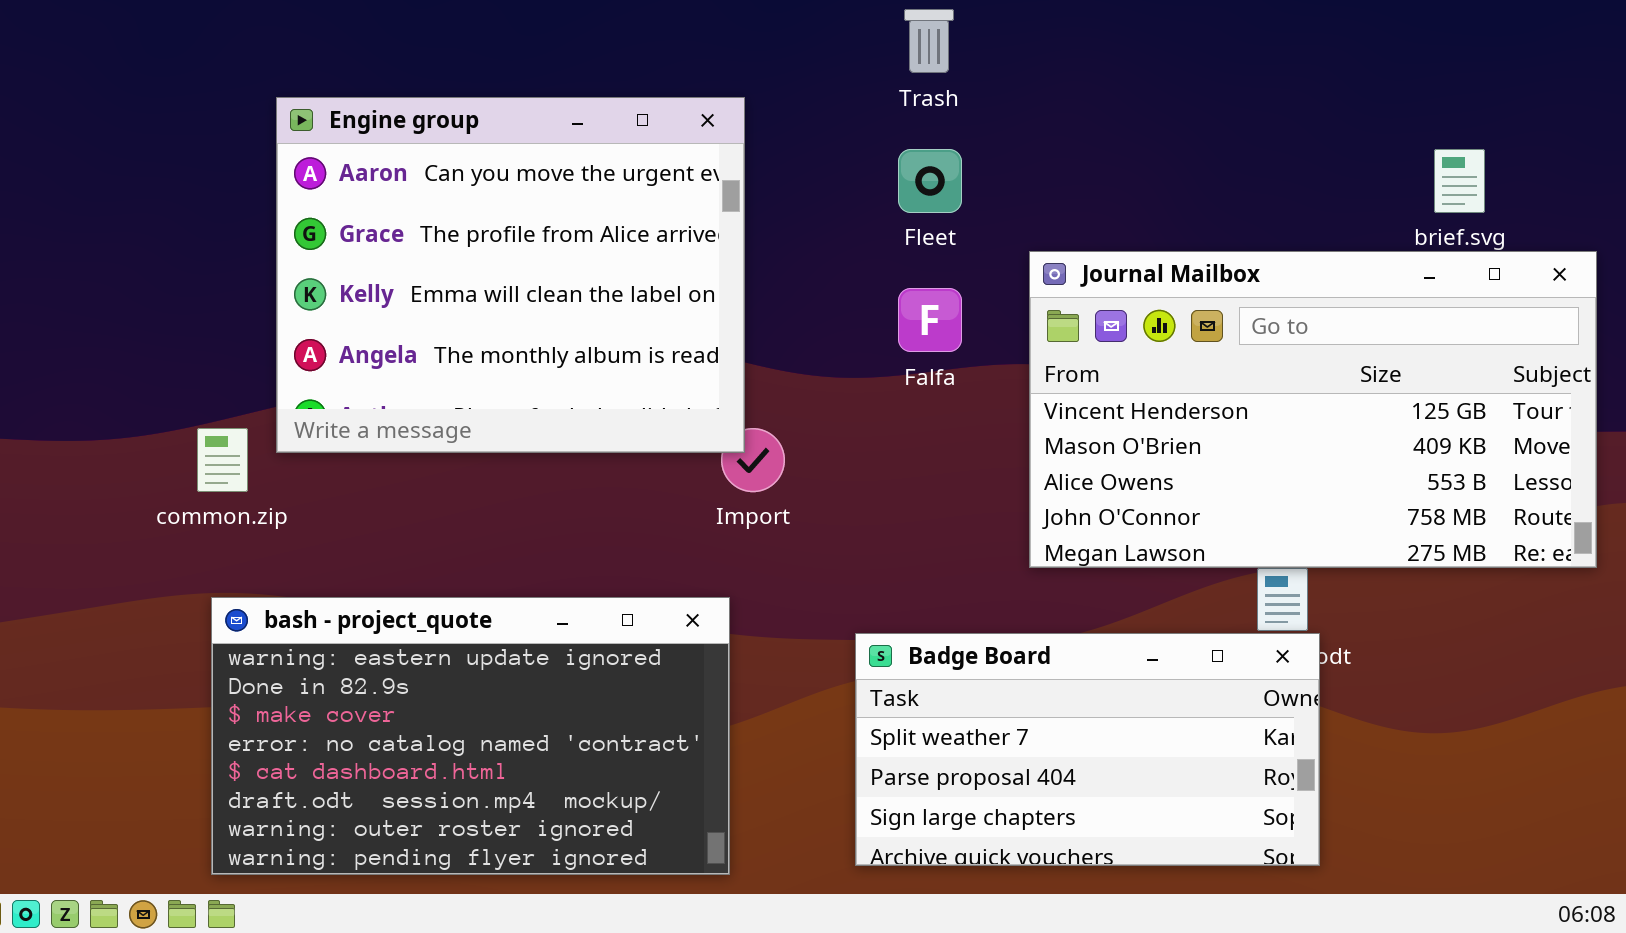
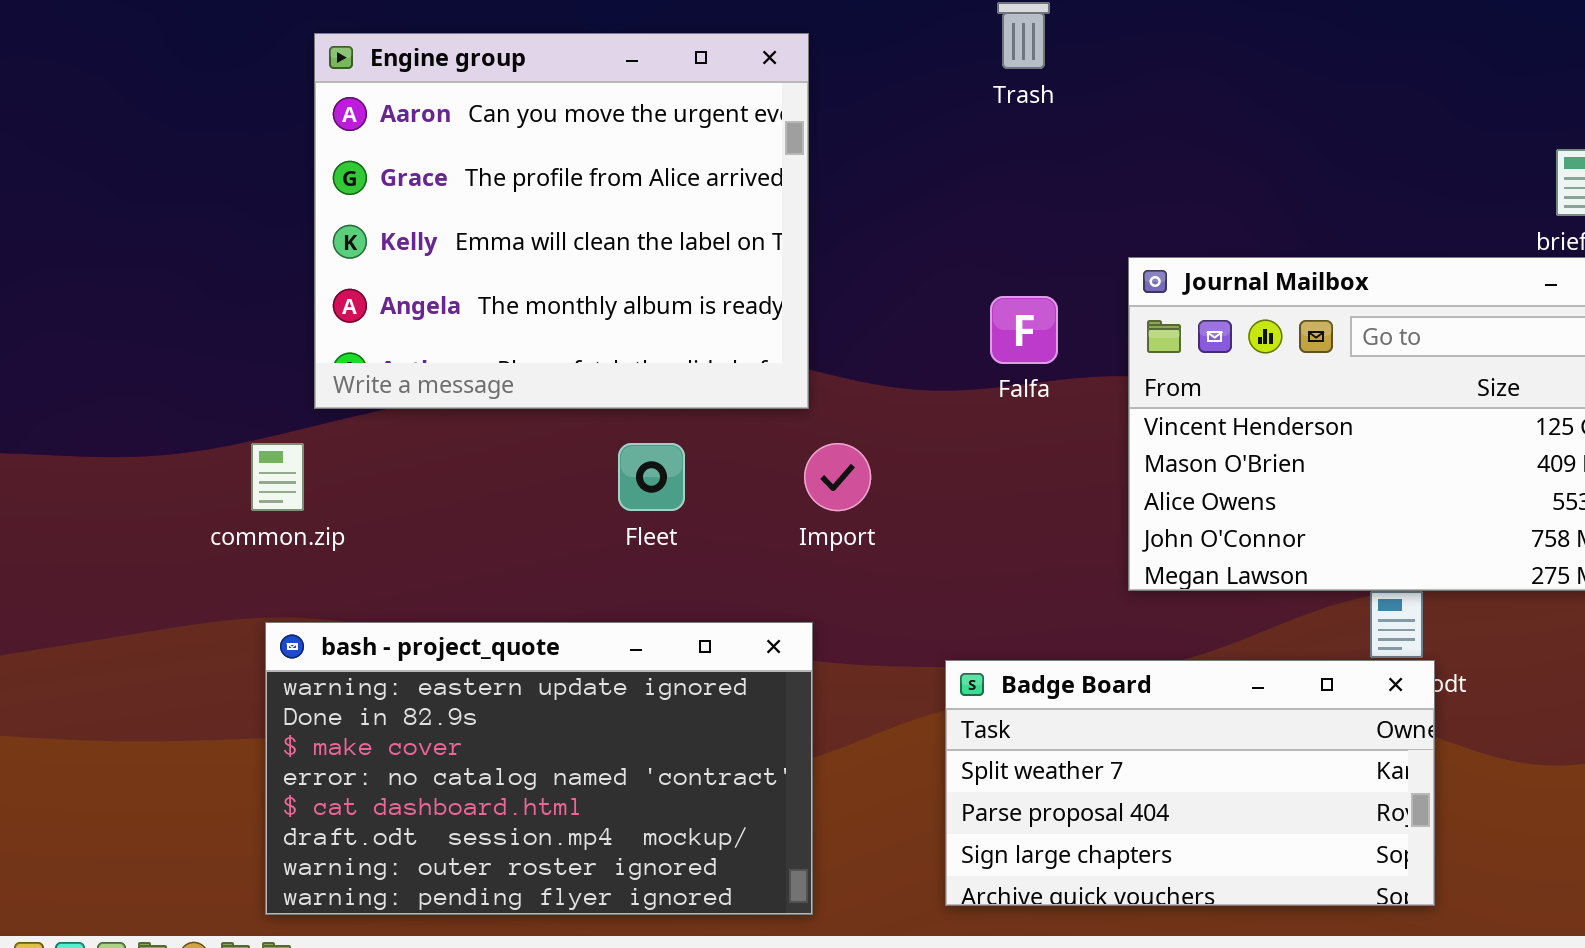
Engine group: [276,97,745,453] -> [314,33,809,409], moved
Fleet: [898,149,962,213] -> [618,443,685,511], moved

